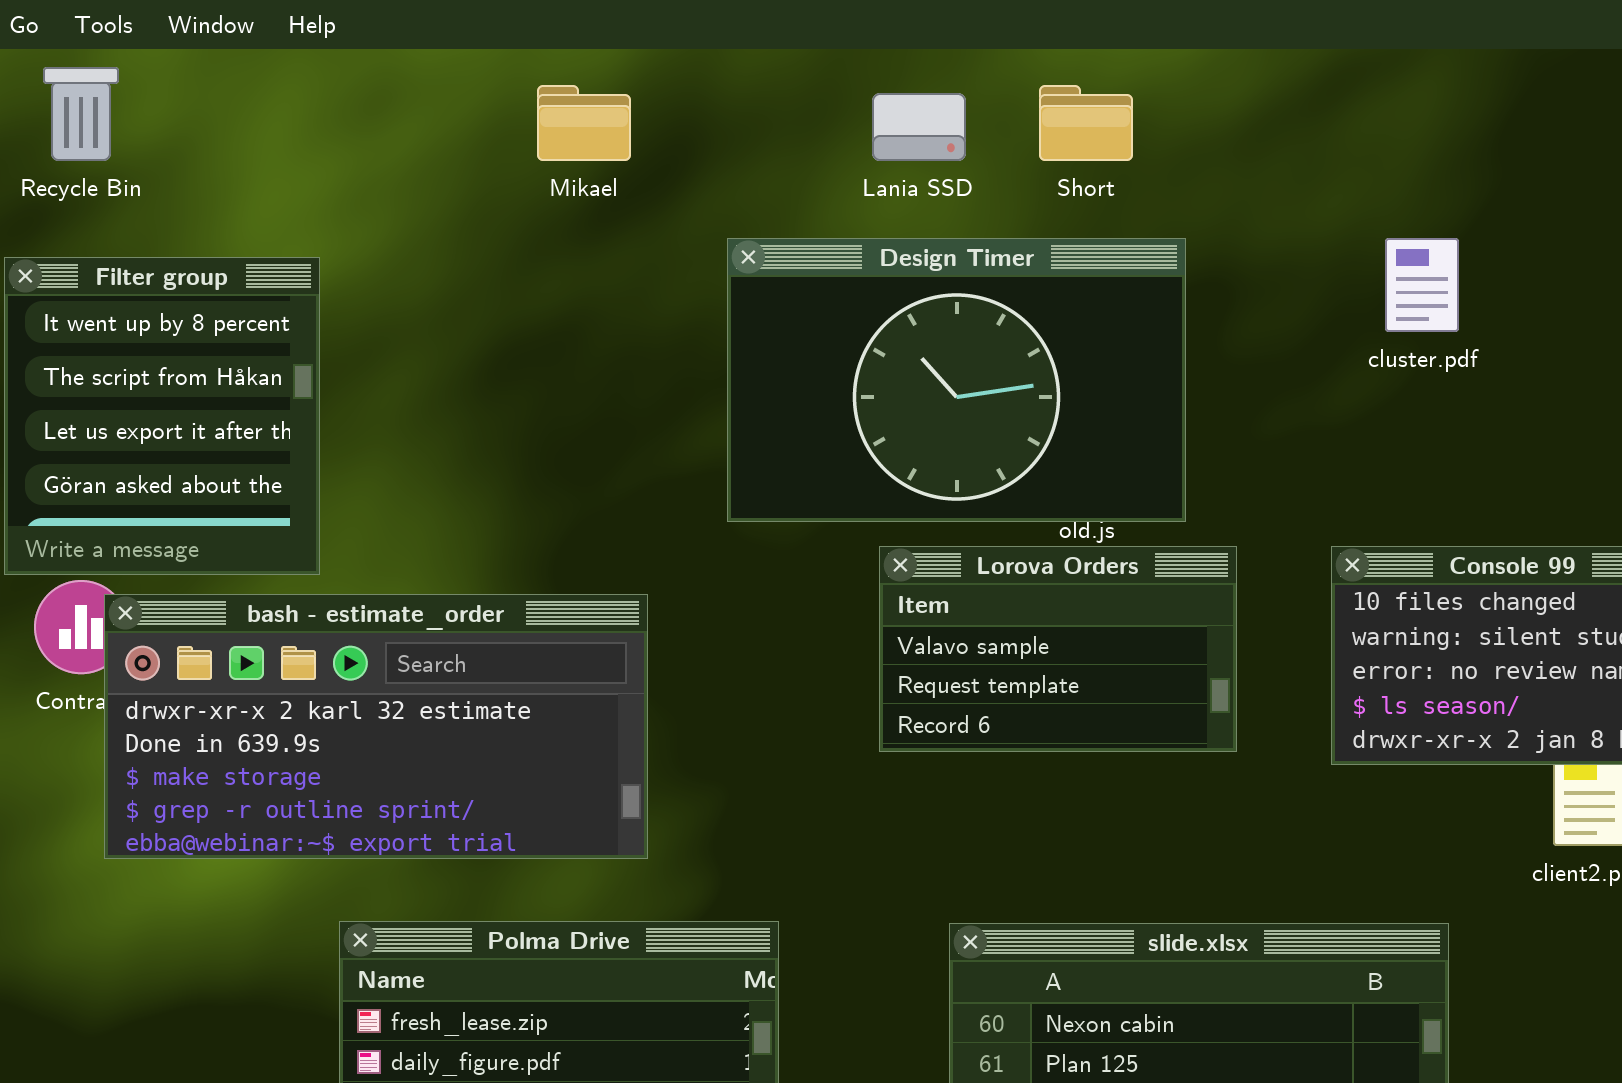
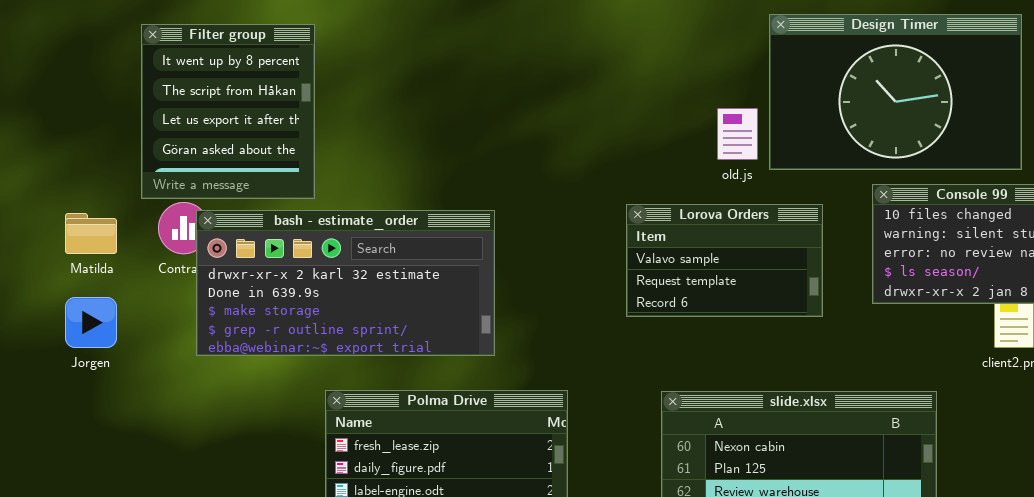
Design Timer: [727,238,1186,522] -> [769,14,1022,170], moved
Lorova Orders: [879,546,1237,752] -> [626,204,823,317], moved

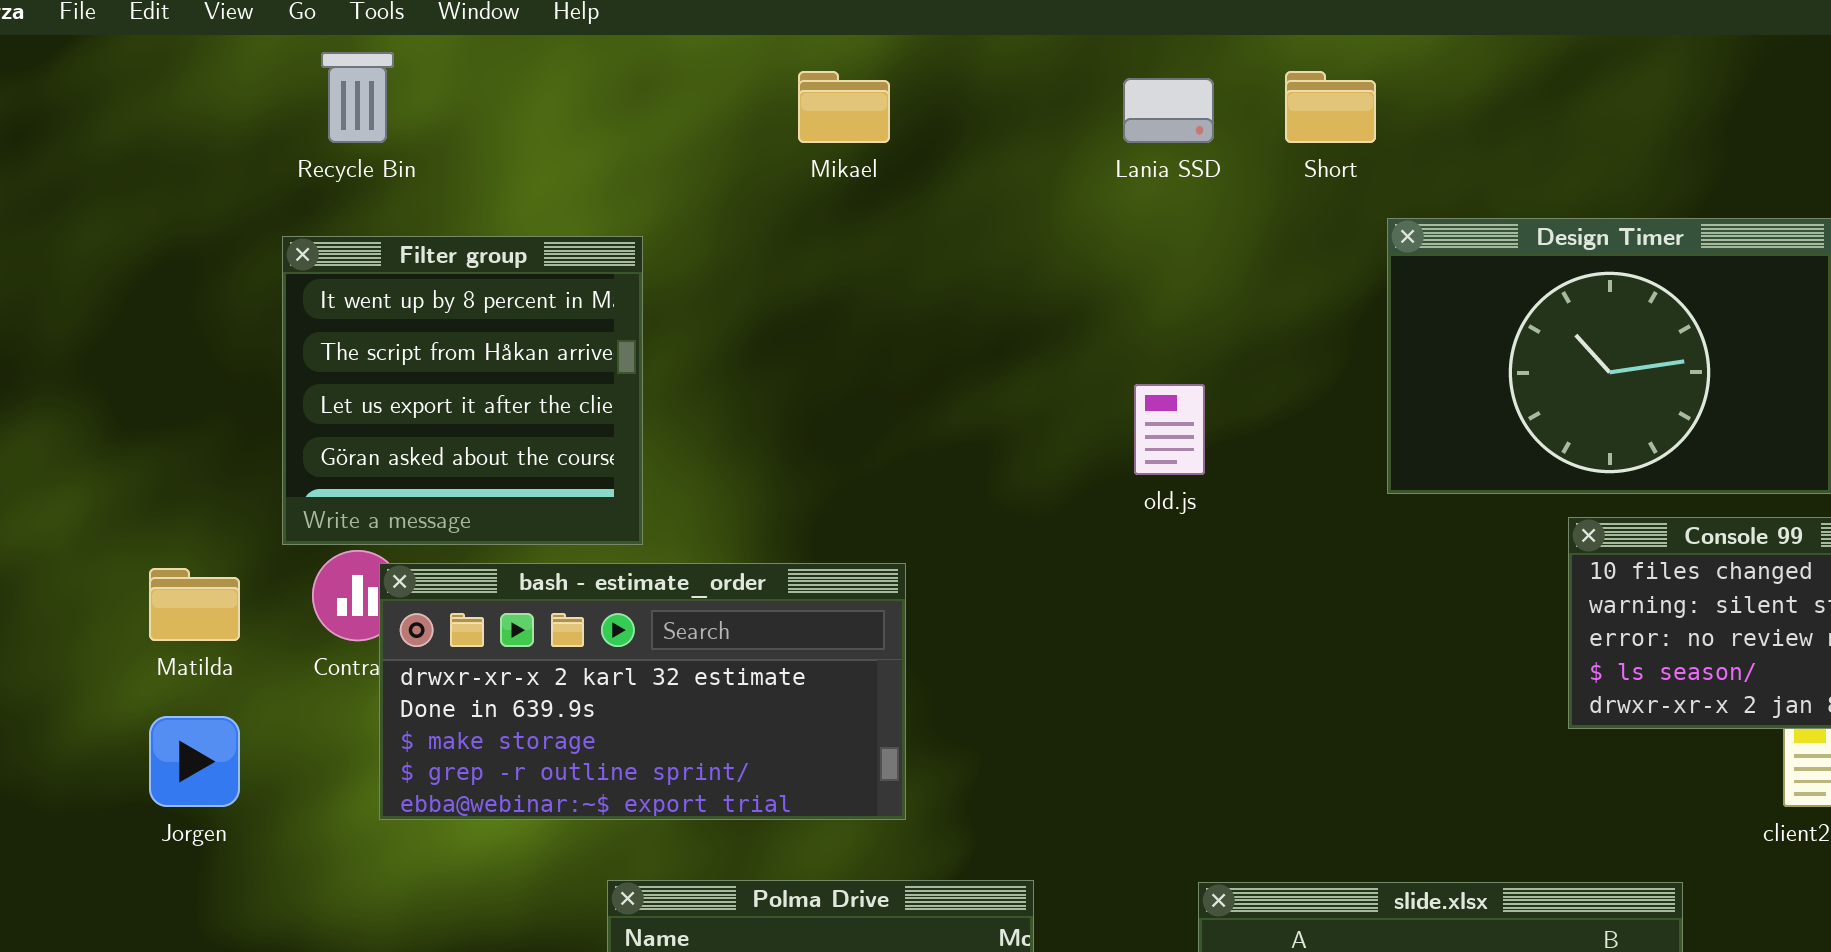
Filter group: [141,24,315,199] -> [282,236,643,545], resized
old.js: [717,108,758,160] -> [1134,384,1205,475], moved
Lorova Orders: [626,204,823,317] -> none, closed

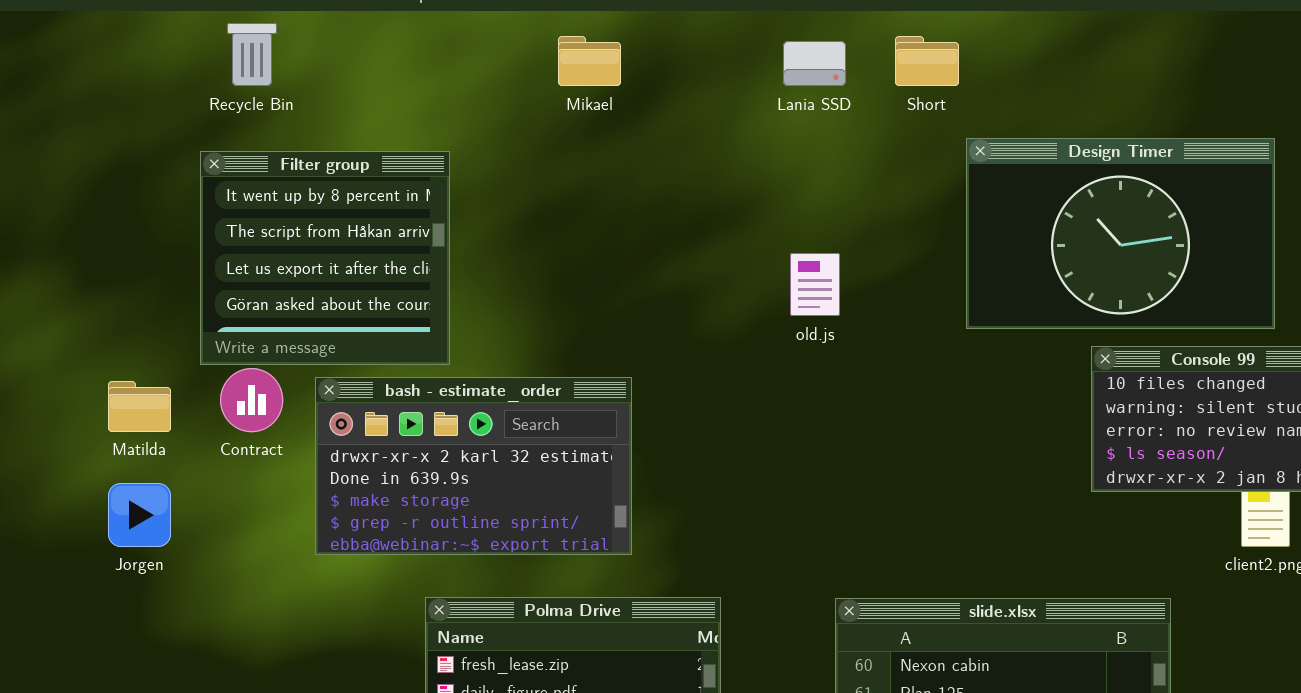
bash - estimate_order: [379,563,906,820] -> [315,377,632,555], resized

